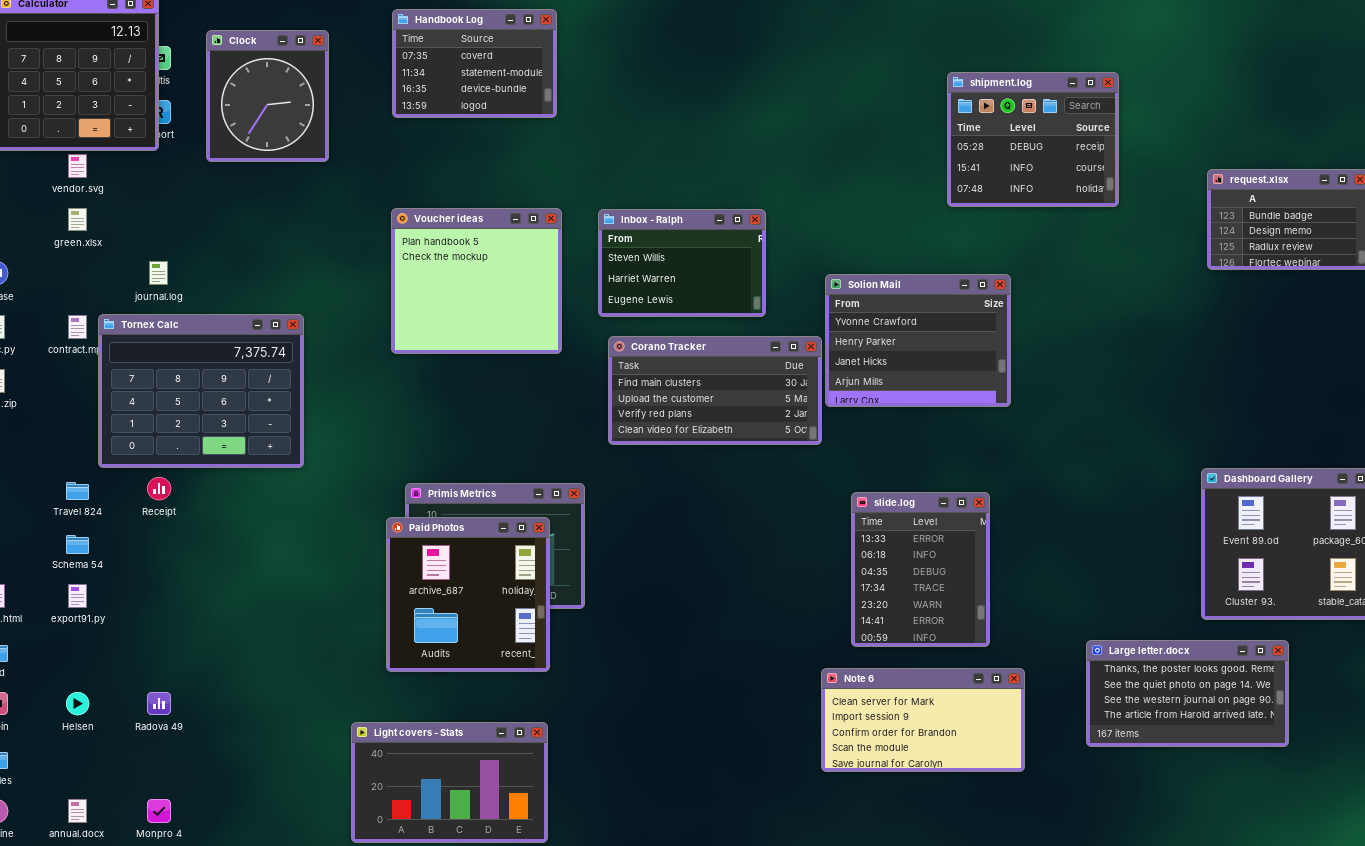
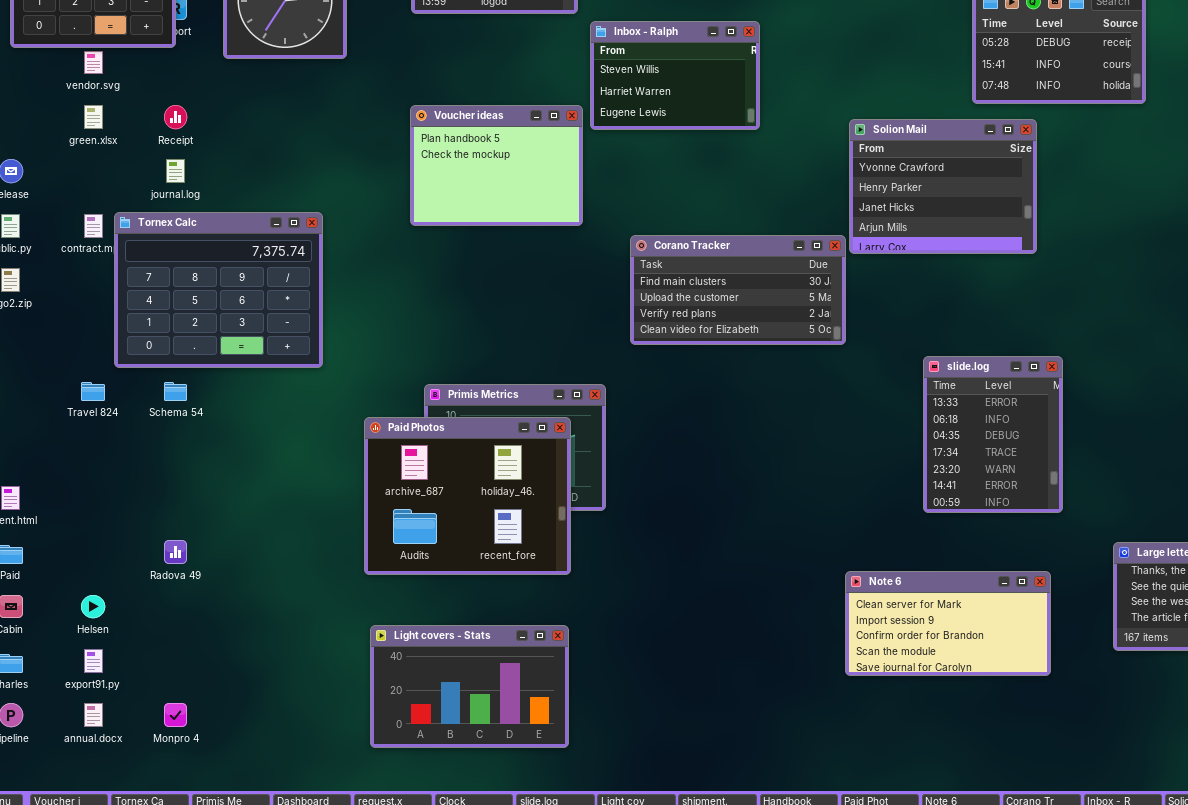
Voucher ideas: [391,208,562,354] -> [410,105,583,226], resized
Inbox - Ralph: [598,209,766,317] -> [590,21,760,130], moved
Solion Mail: [825,274,1011,407] -> [849,119,1037,254], moved
Receipt: [147,477,171,500] -> [164,105,187,129], moved
slide.log: [851,492,990,647] -> [923,356,1063,513], moved
Paid Photos: [386,517,550,672] -> [364,417,571,575], resized
Schema 54: [66,535,89,554] -> [164,382,187,401], moved
export91.py: [68,584,87,608] -> [84,649,103,673], moved
Radova 49: [147,692,171,715] -> [164,540,187,564], moved

